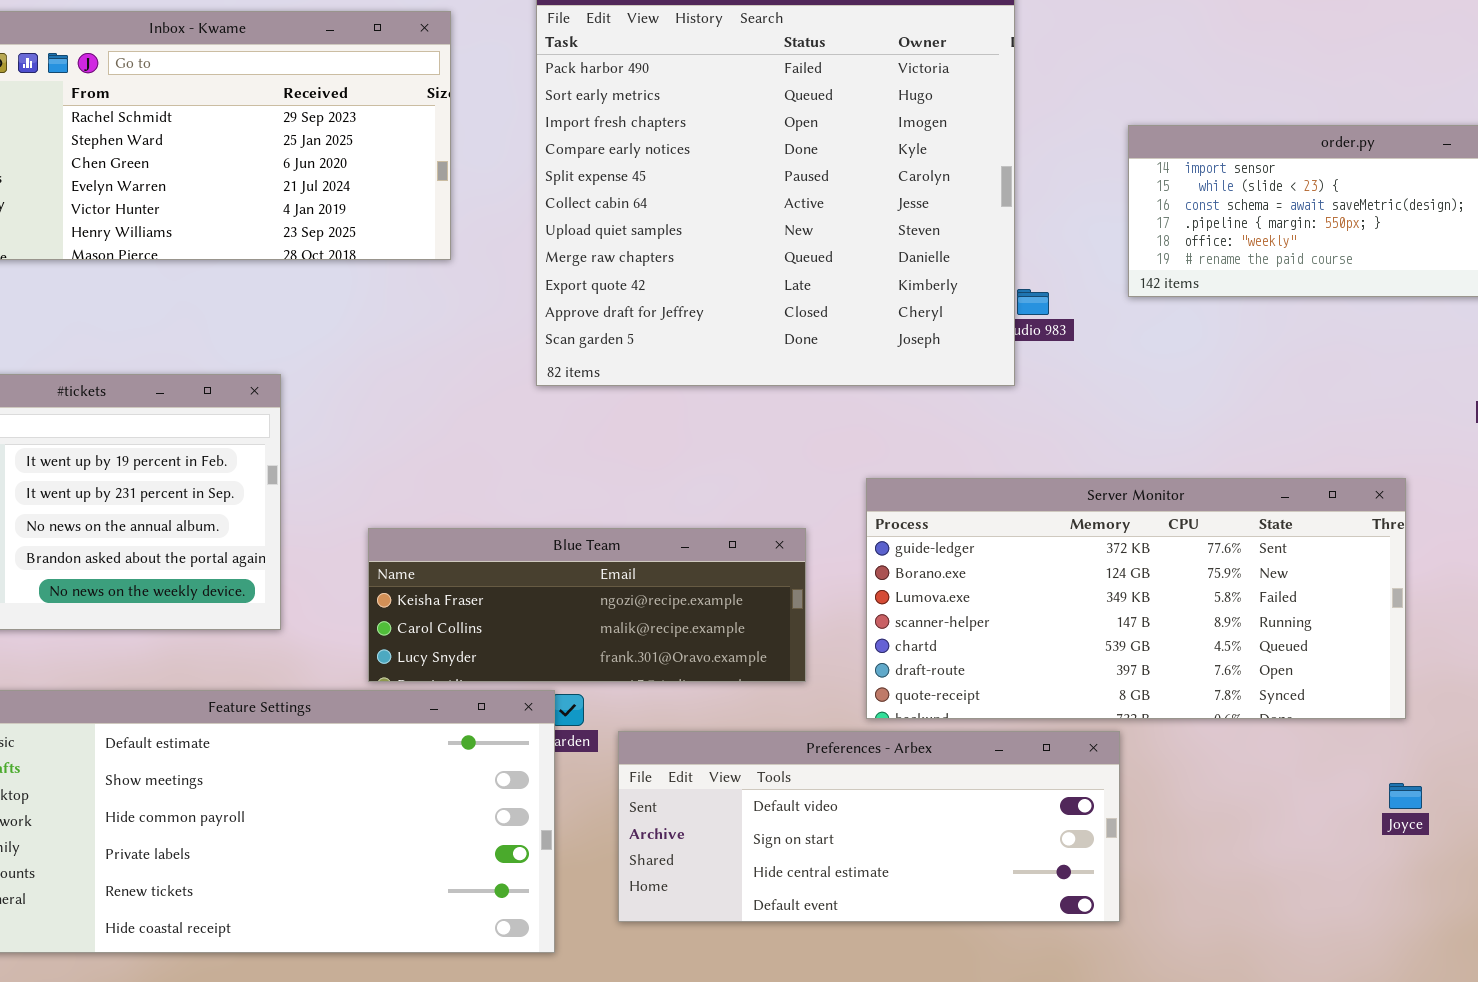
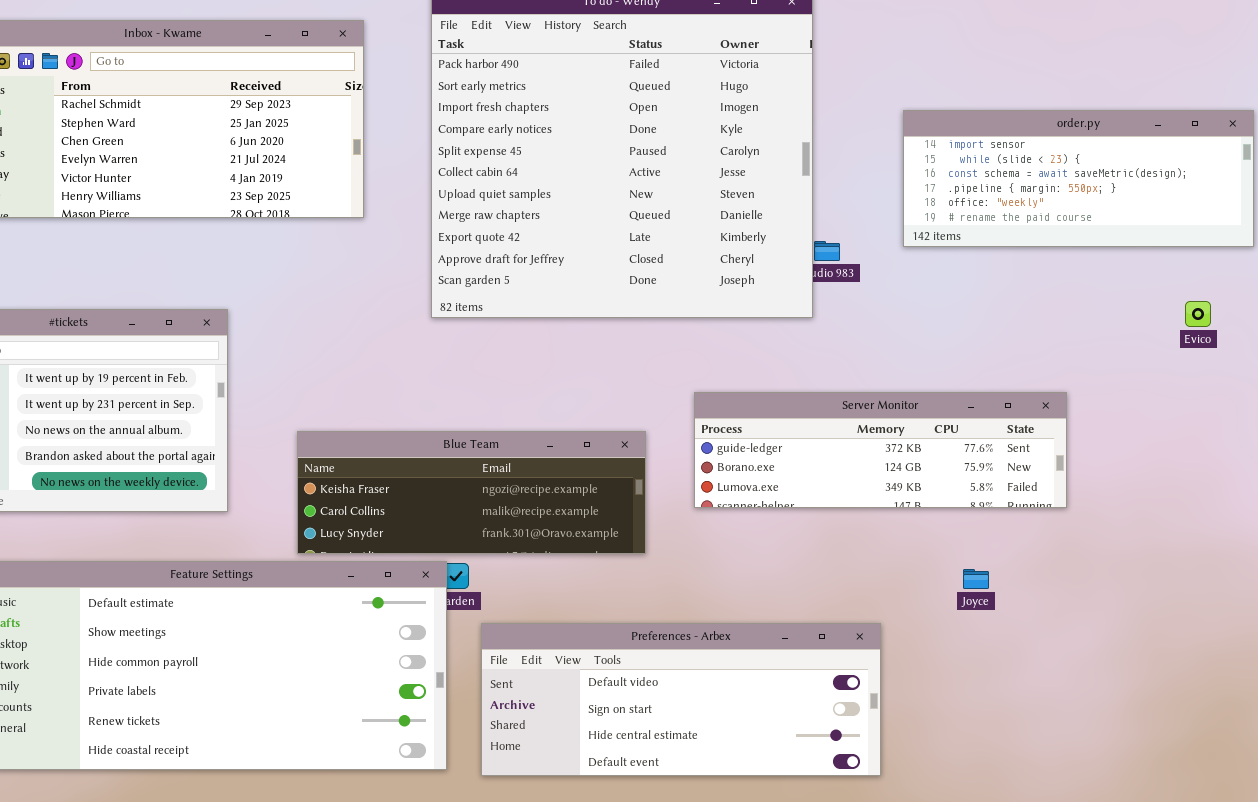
Server Monitor: [866,478,1406,719] -> [694,392,1067,508], resized
Preferences - Arbex: [618,731,1120,922] -> [481,623,881,776], moved
Joyce: [1389,783,1422,809] -> [963,569,989,589], moved

